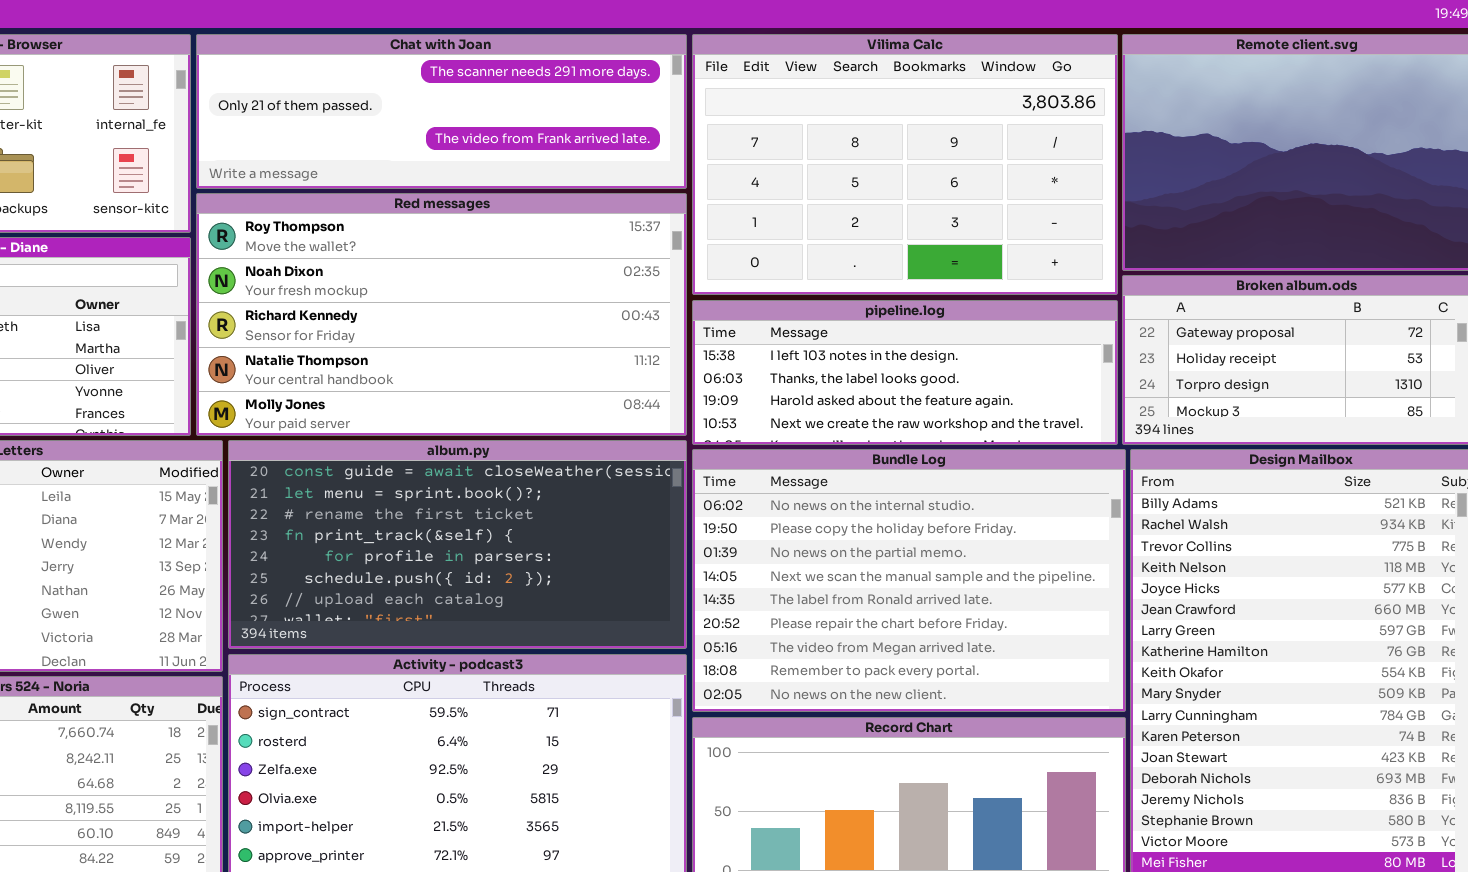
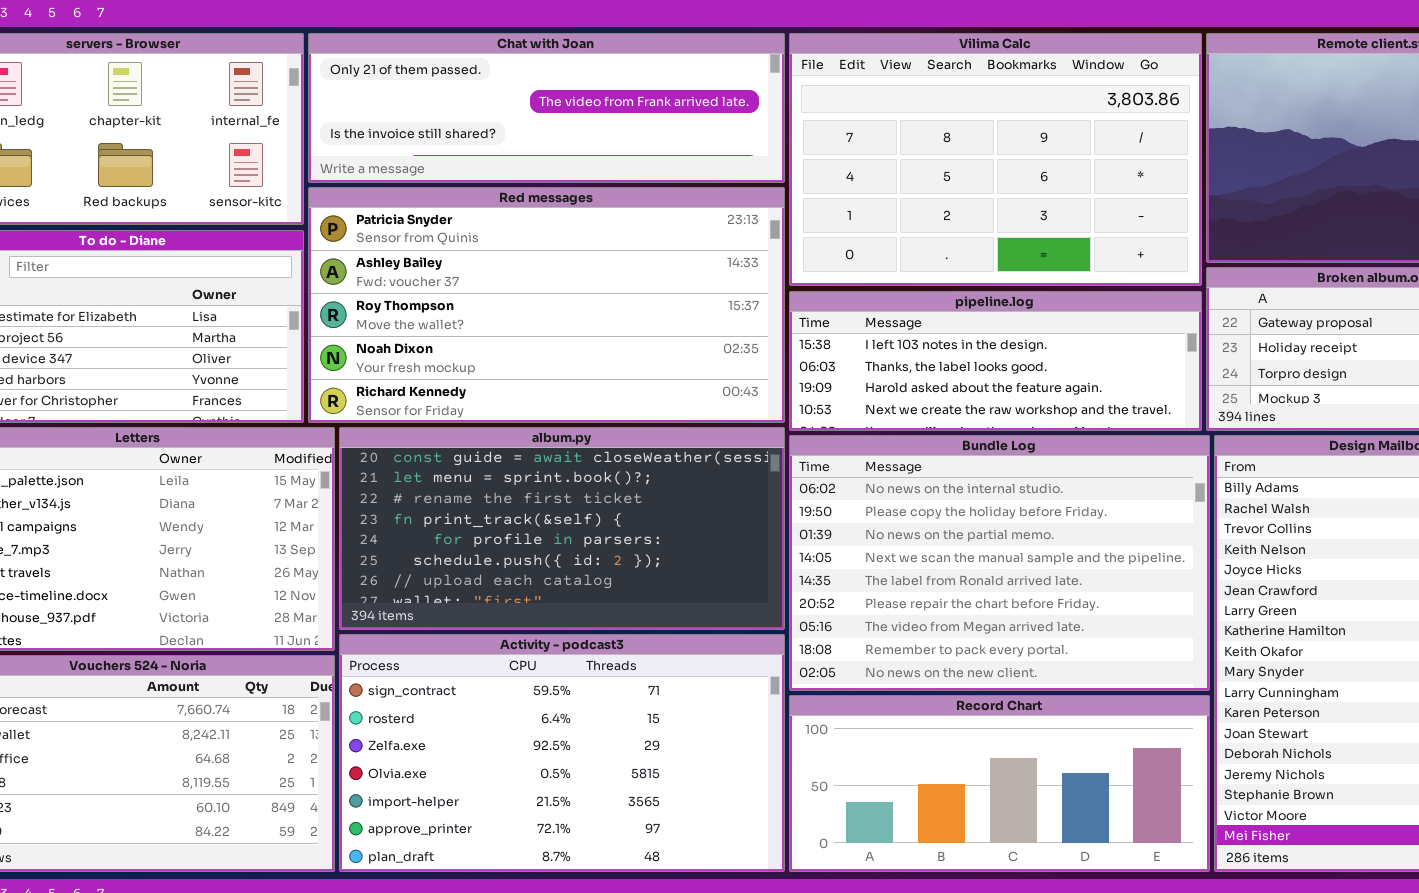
Chat with Joan: [196,34,687,189] -> [308,33,785,183], scrolled down 1 row
Red messages: [196,193,687,436] -> [308,187,785,423], scrolled up 2 rows

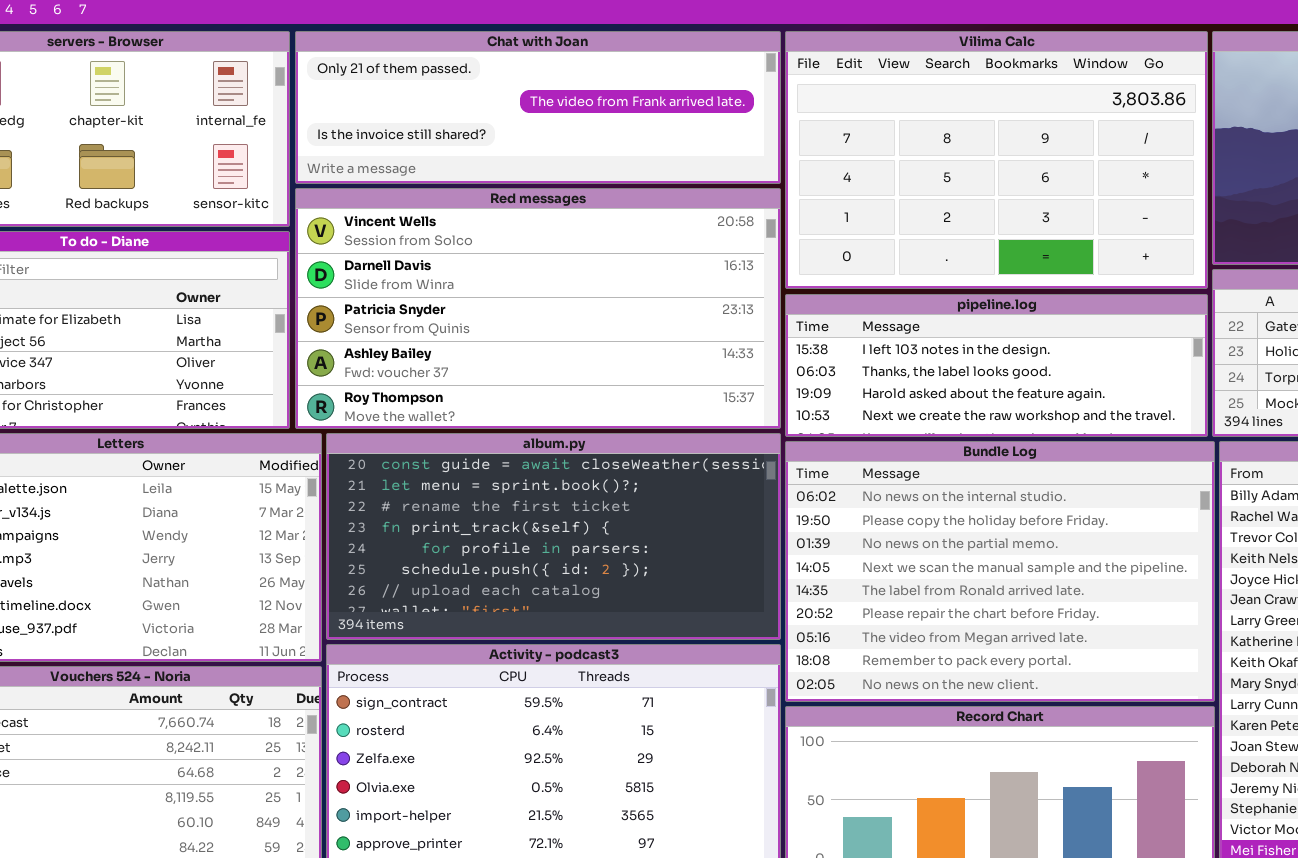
Red messages: [308,187,785,423] -> [295,188,781,429], scrolled up 2 rows

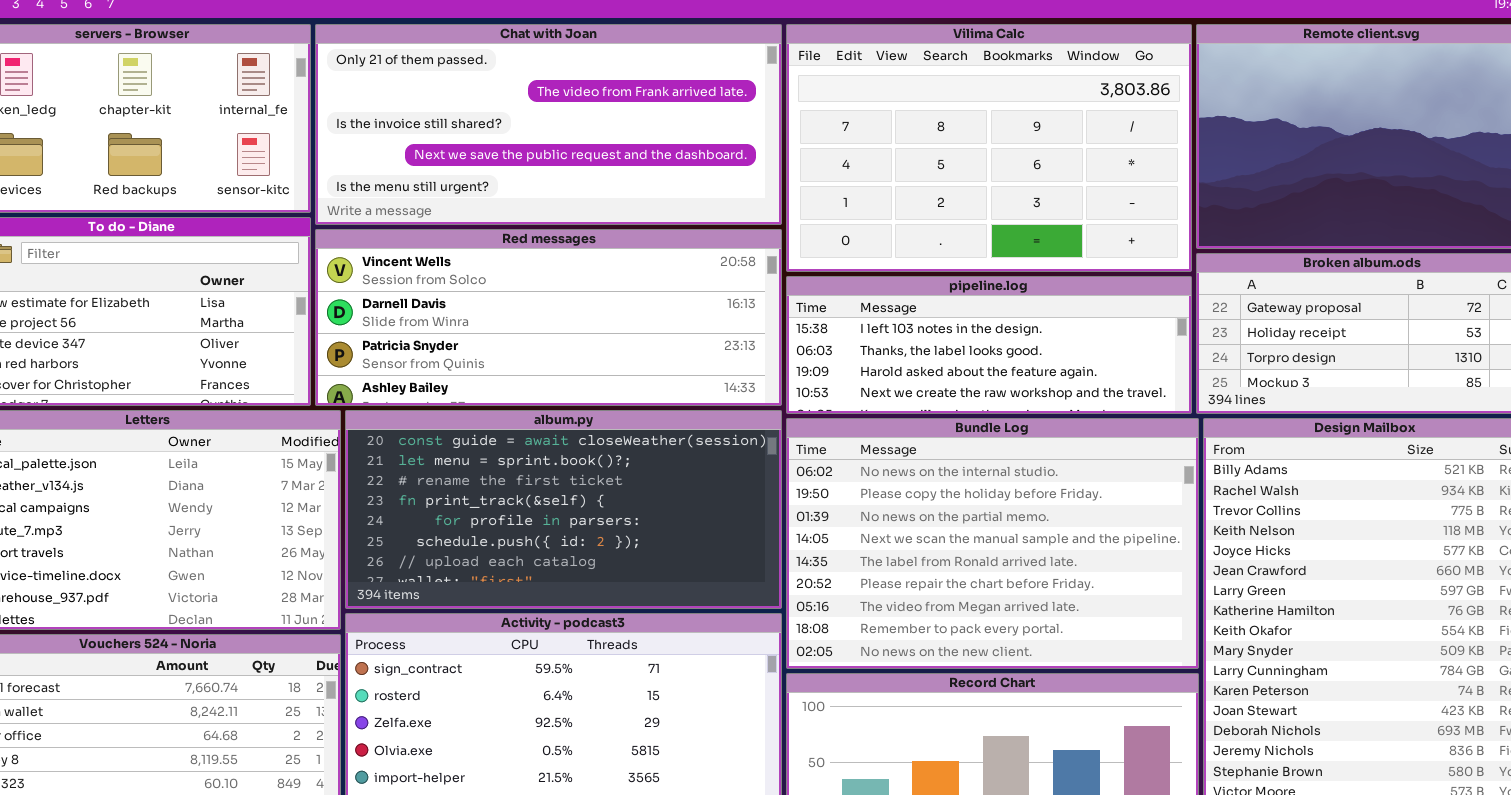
Chat with Joan: [295,31,781,184] -> [315,24,782,225], resized
Red messages: [295,188,781,429] -> [315,229,782,406], resized

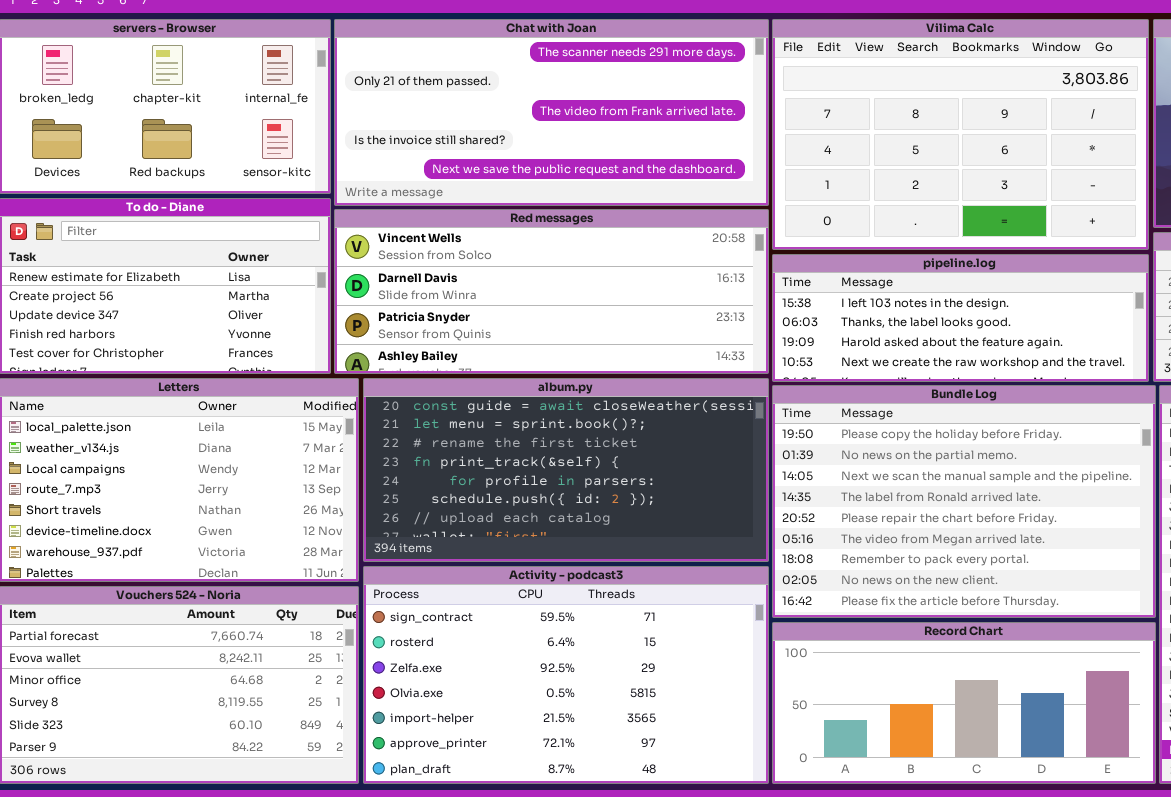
Chat with Joan: [315,24,782,225] -> [334,19,769,206], scrolled up 1 row
Bundle Log: [786,418,1199,669] -> [772,385,1156,618], scrolled down 1 row

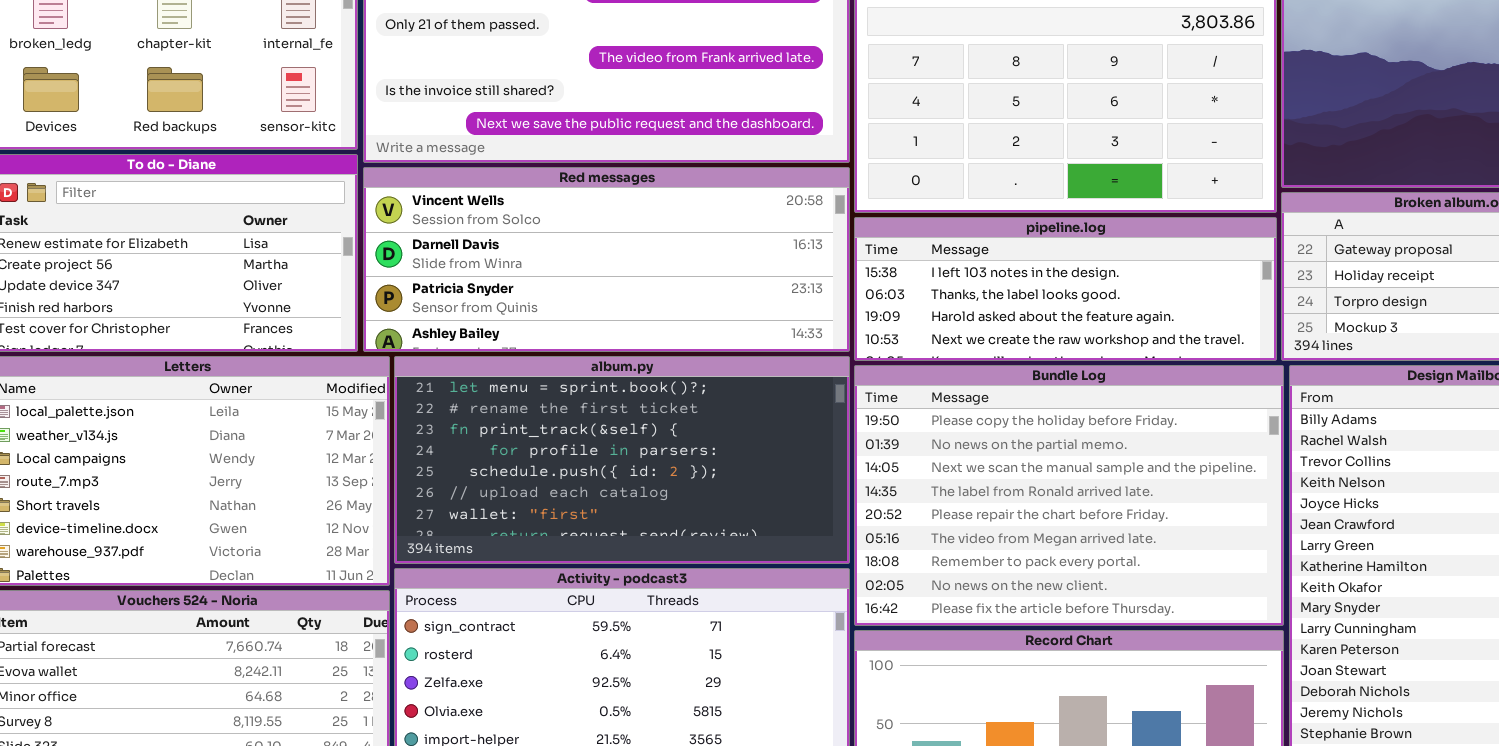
album.py: [363,378,769,562] -> [394,356,850,564], scrolled down 1 row

